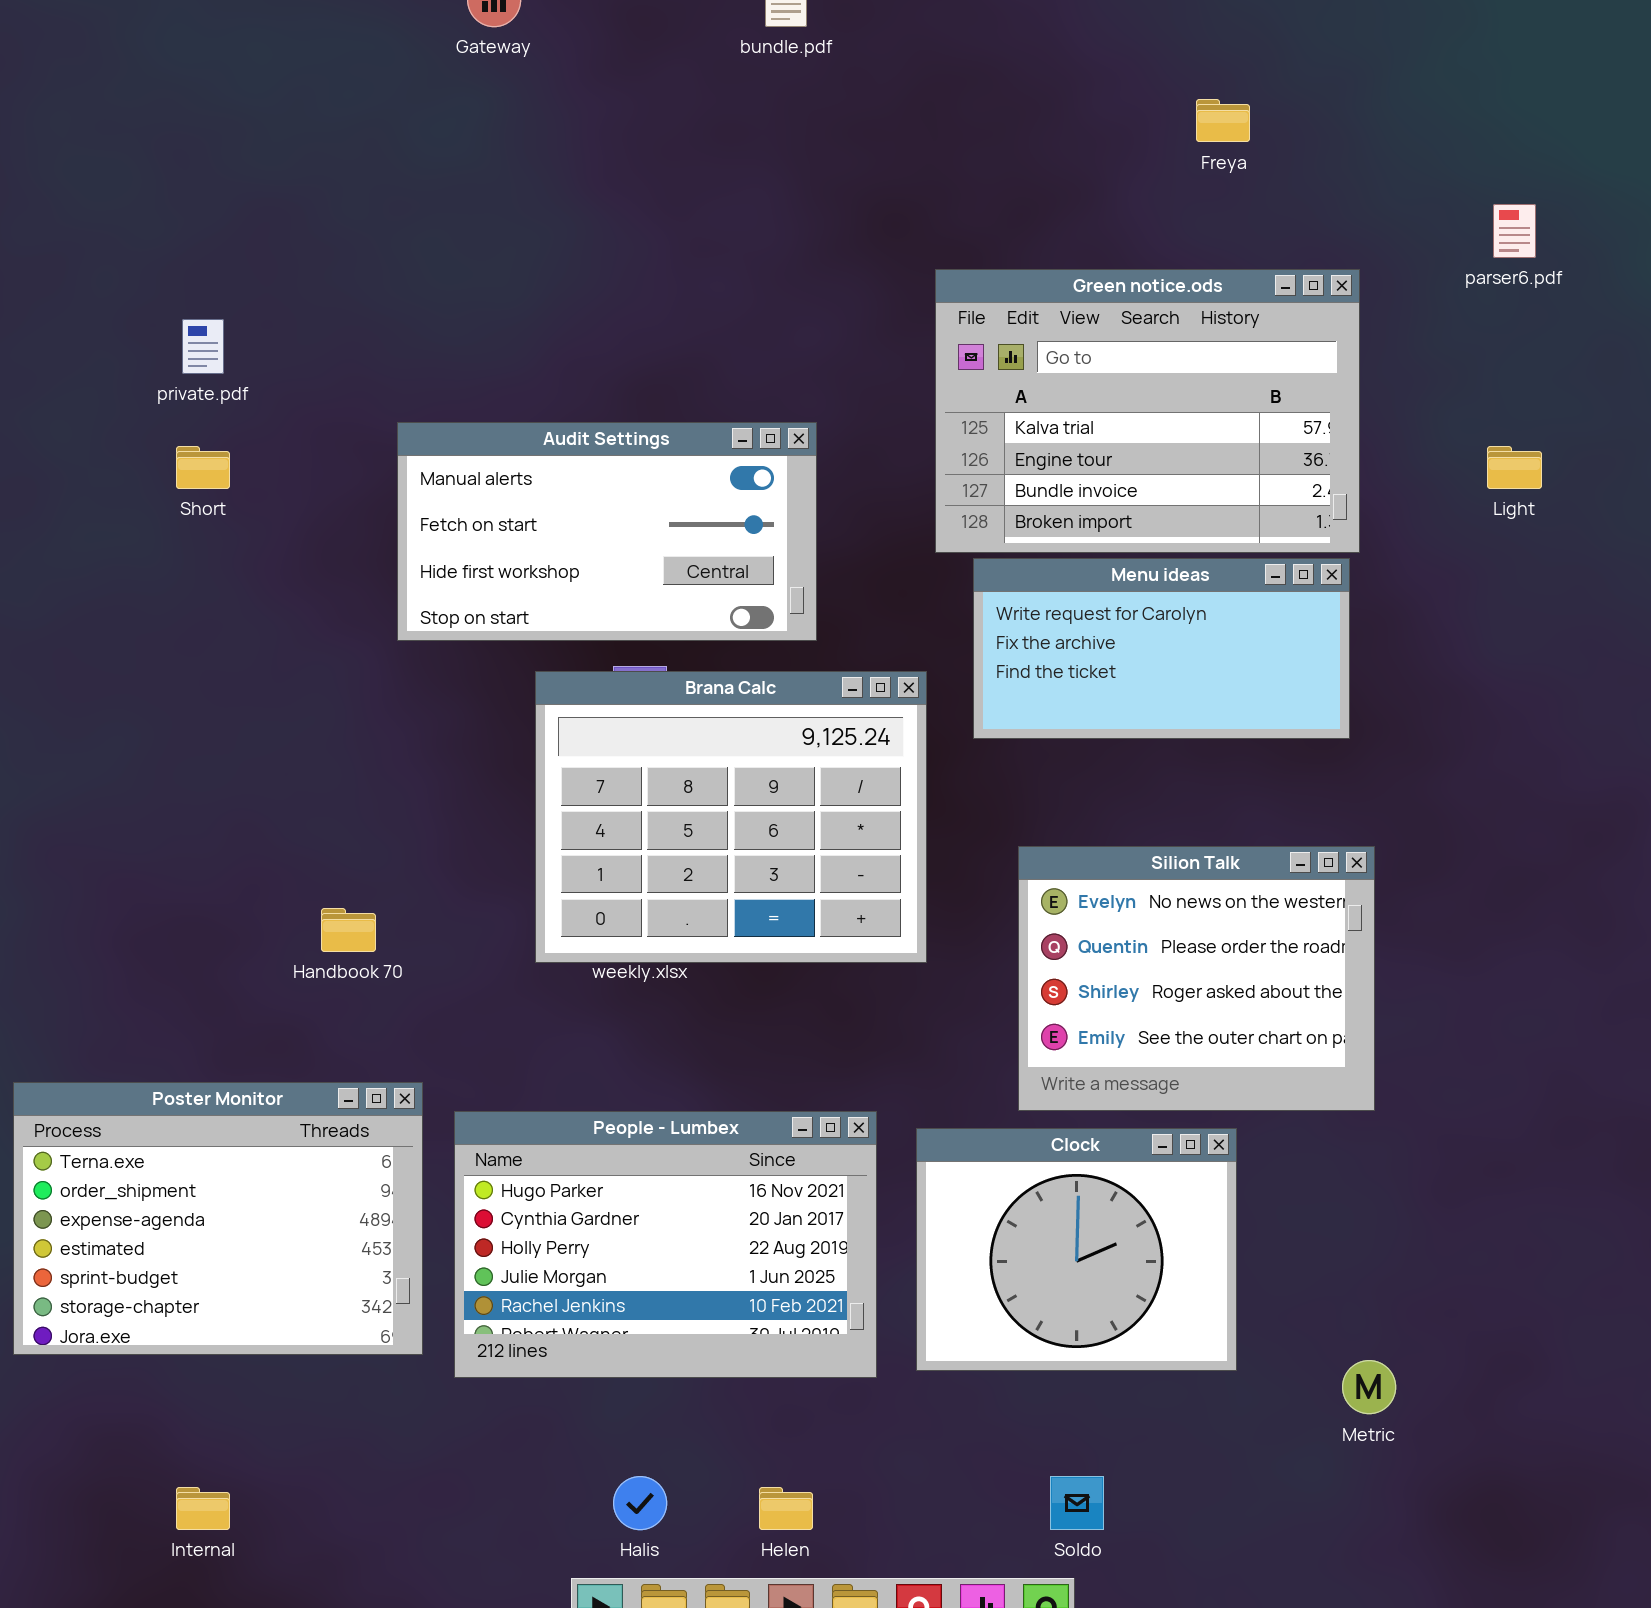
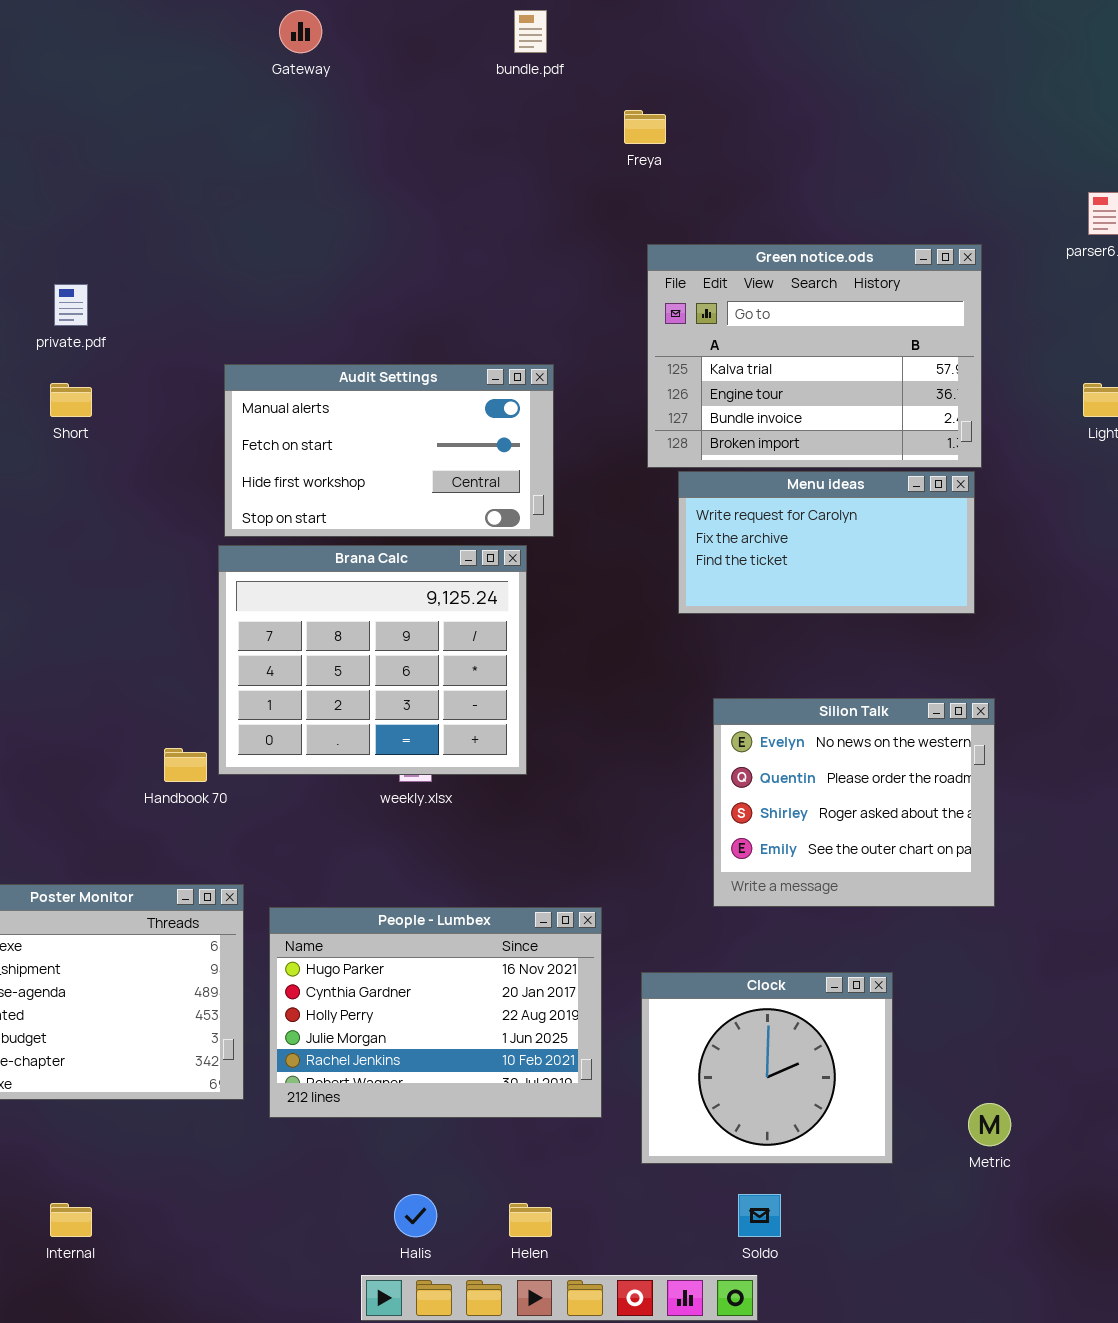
Freya: [1196,99,1250,142] -> [624,110,666,144], moved
Brana Calc: [535,671,927,963] -> [218,545,527,775], moved
Clock: [916,1128,1237,1371] -> [641,972,893,1164], moved

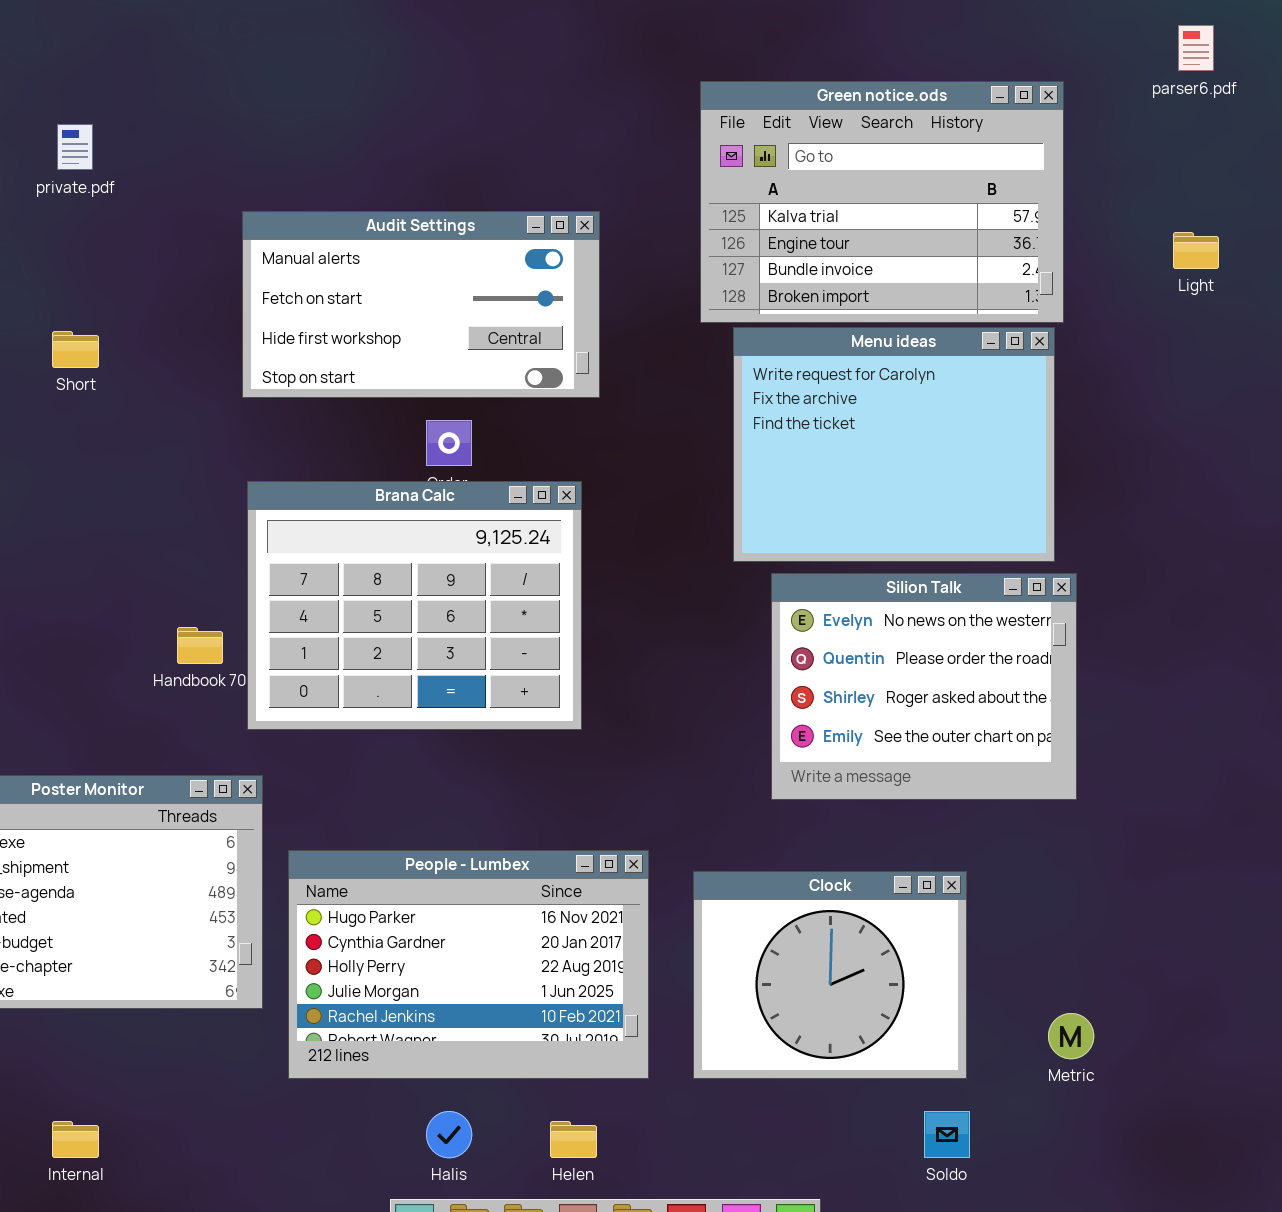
Short: [50,383,92,417] -> [52,331,99,368], moved
Menu ideas: [678,471,975,614] -> [733,327,1055,562], resized
Brana Calc: [218,545,527,775] -> [247,481,582,730], moved
People - Lumbex: [269,907,602,1118] -> [288,850,649,1079], moved
Soldo: [738,1194,781,1237] -> [924,1111,970,1158], moved

